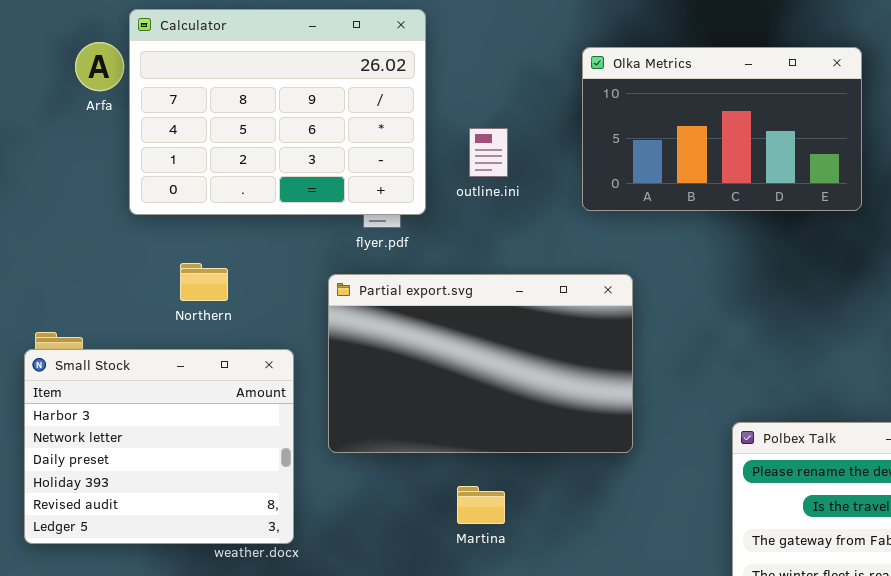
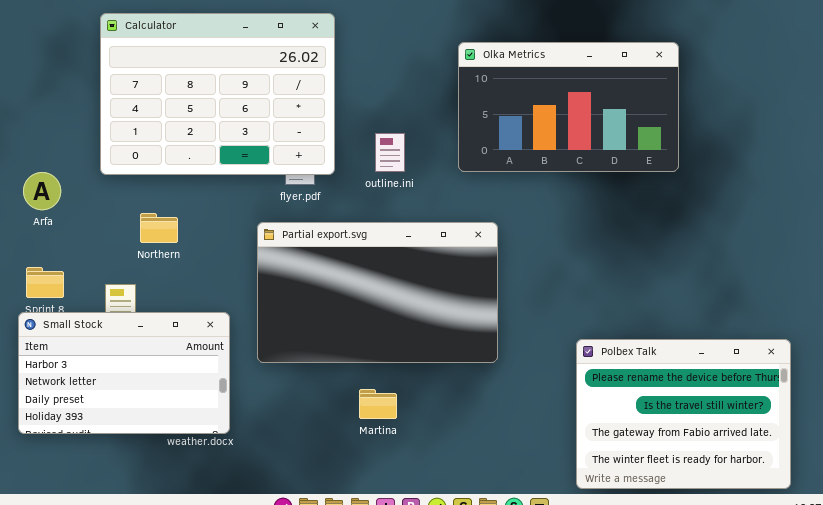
Arfa: [75,42,124,91] -> [23,172,61,210], moved
outline.ini: [469,128,508,177] -> [375,133,405,172], moved
Small Stock: [24,349,294,544] -> [18,312,230,434], resized

